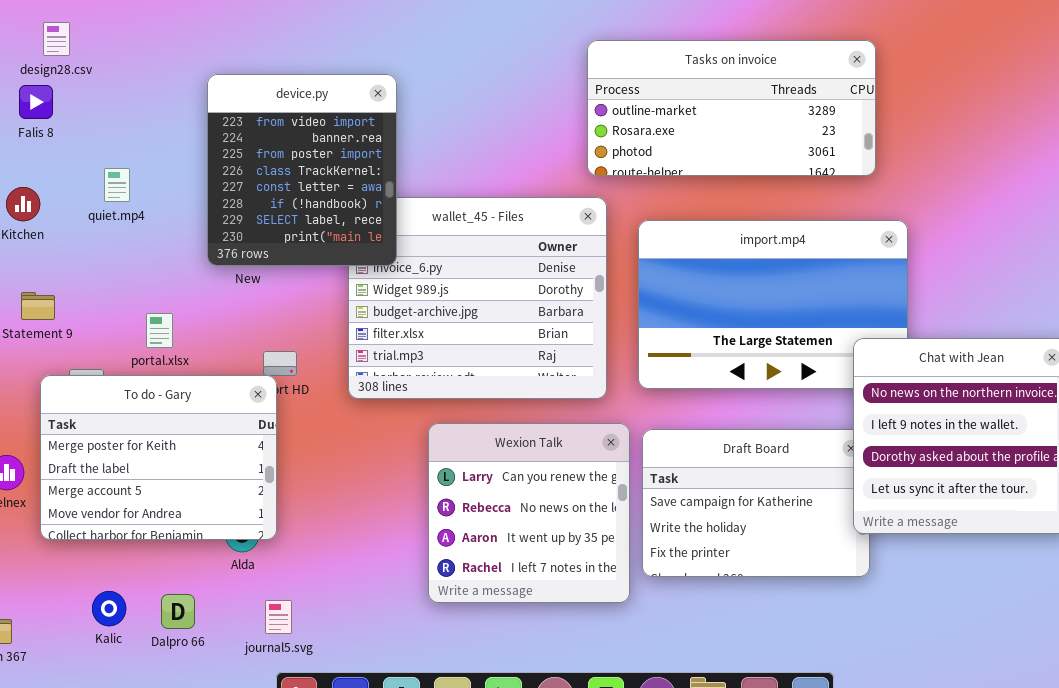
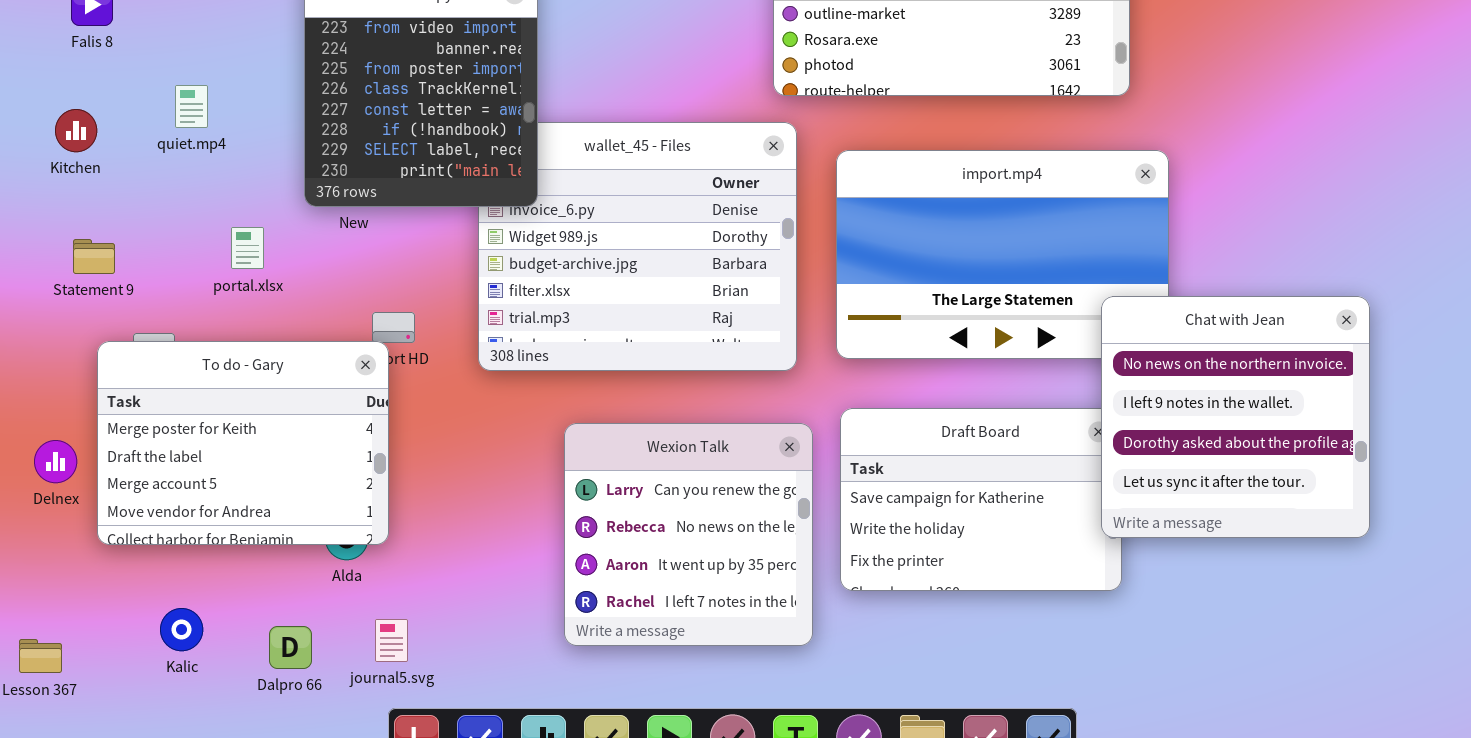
portal.xlsx: [146,313,173,348] -> [231,227,264,269], moved
Wexion Talk: [428,423,630,603] -> [564,423,813,646], moved
Dalpro 66: [161,594,195,629] -> [269,626,312,669], moved

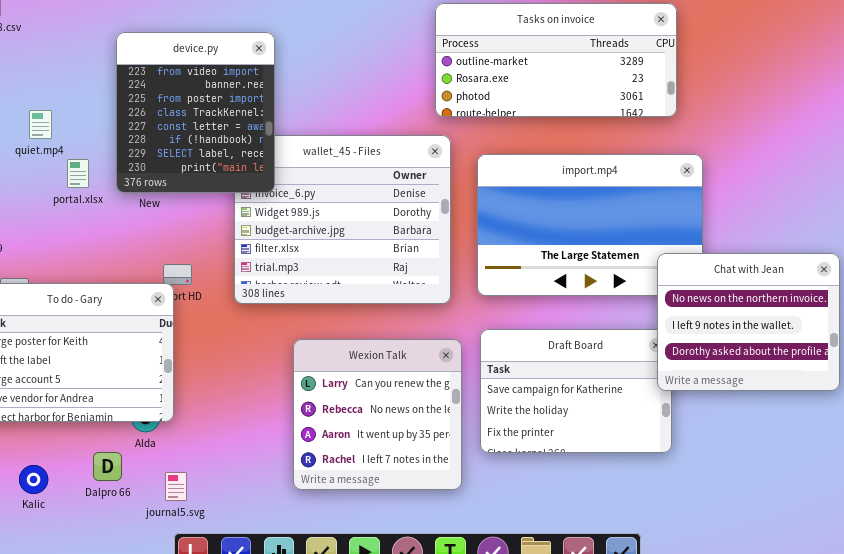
portal.xlsx: [231,227,264,269] -> [67,159,89,188], moved
Chat with Jean: [1101,296,1370,538] -> [657,253,840,391], resized
Dalpro 66: [269,626,312,669] -> [93,452,122,481], moved

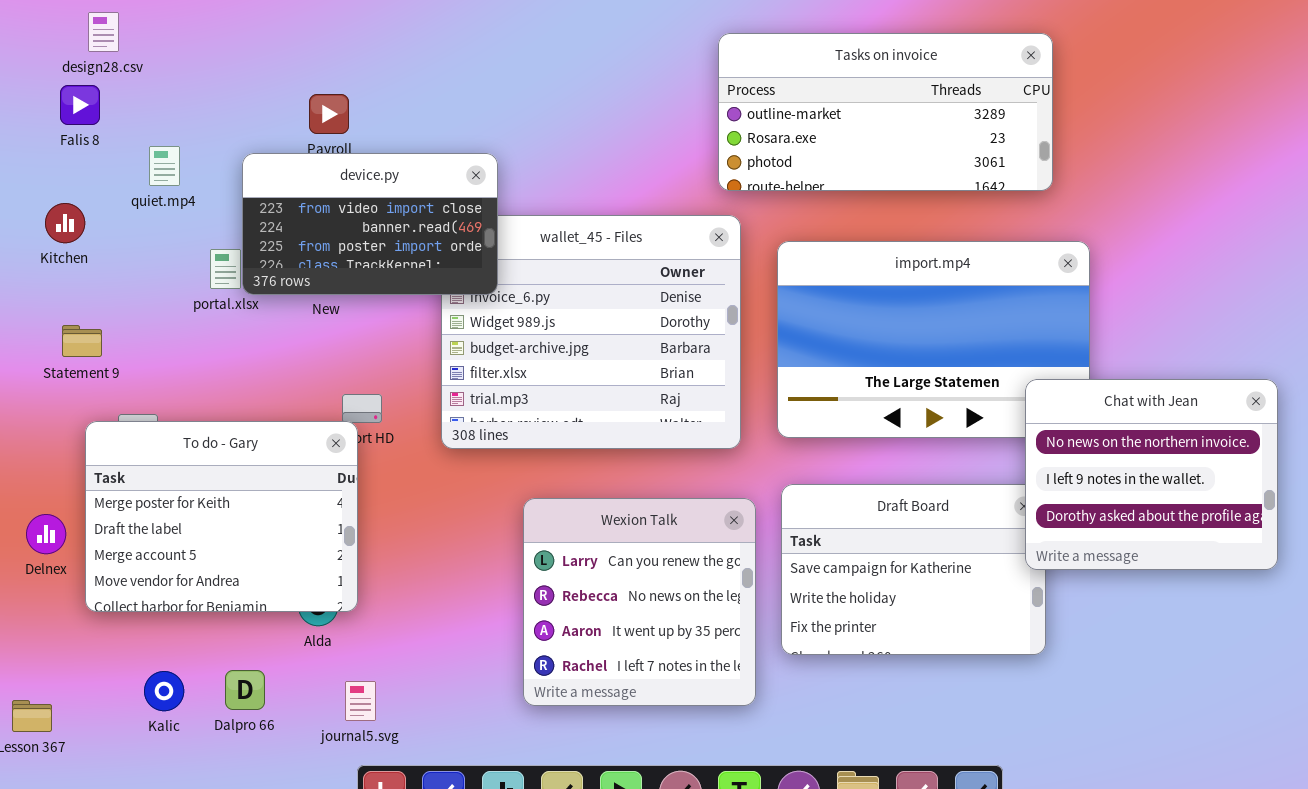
device.py: [116,32,275,193] -> [242,153,498,295], resized
quiet.mp4: [29,110,52,139] -> [149,146,180,186], moved
Dalpro 66: [93,452,122,481] -> [225,670,265,710], moved

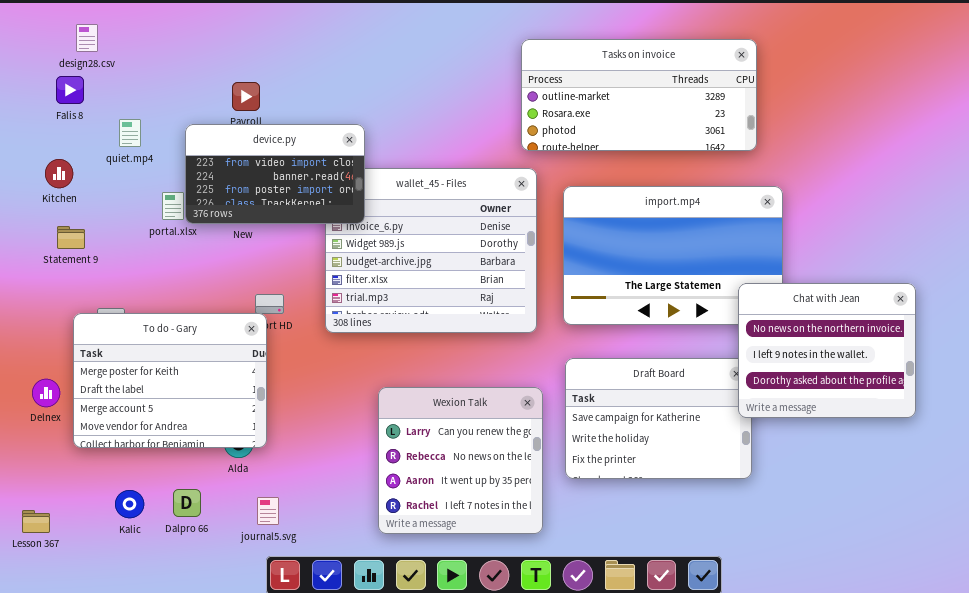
Statement 9: [62,325,102,357] -> [57,226,85,249], moved
Wexion Talk: [523,498,756,706] -> [378,387,543,534], moved

